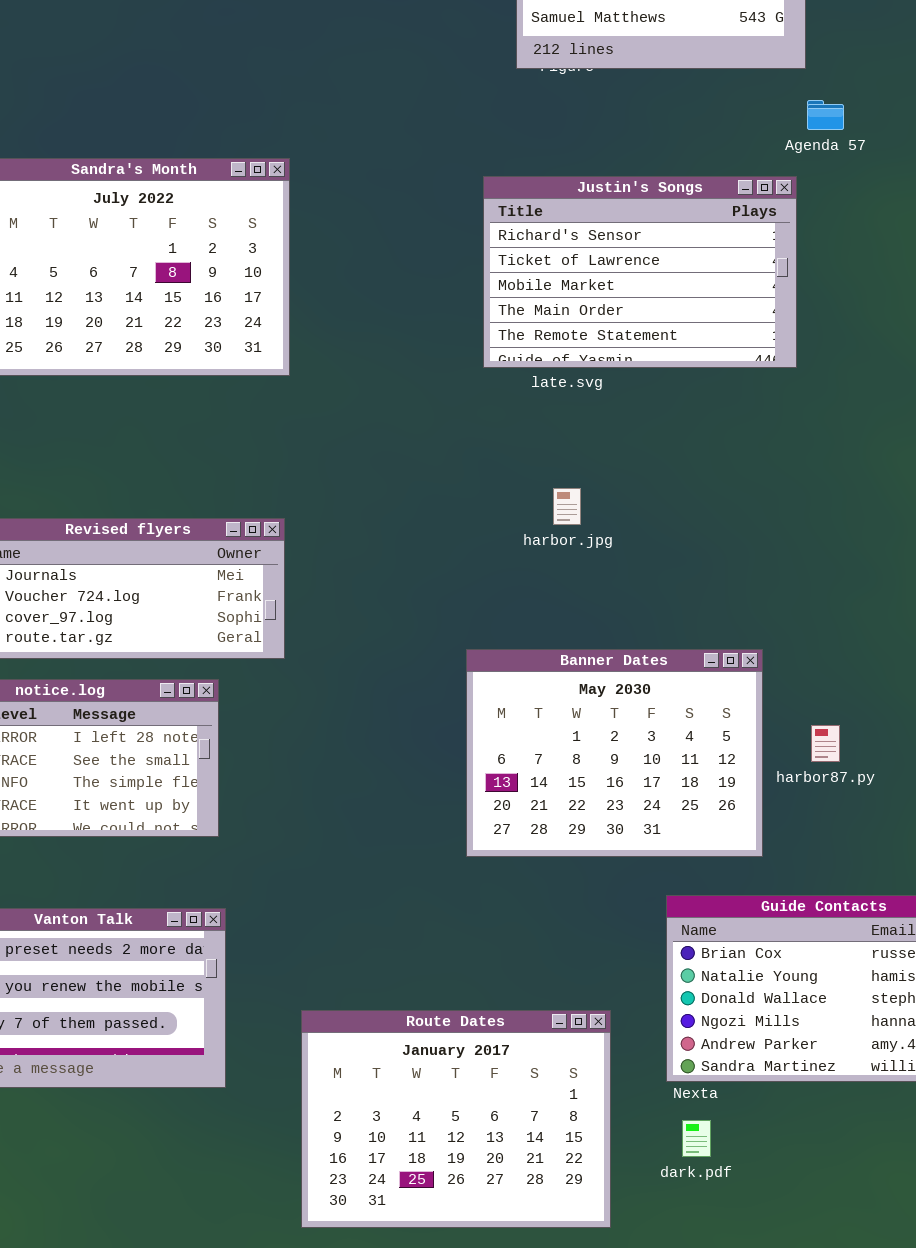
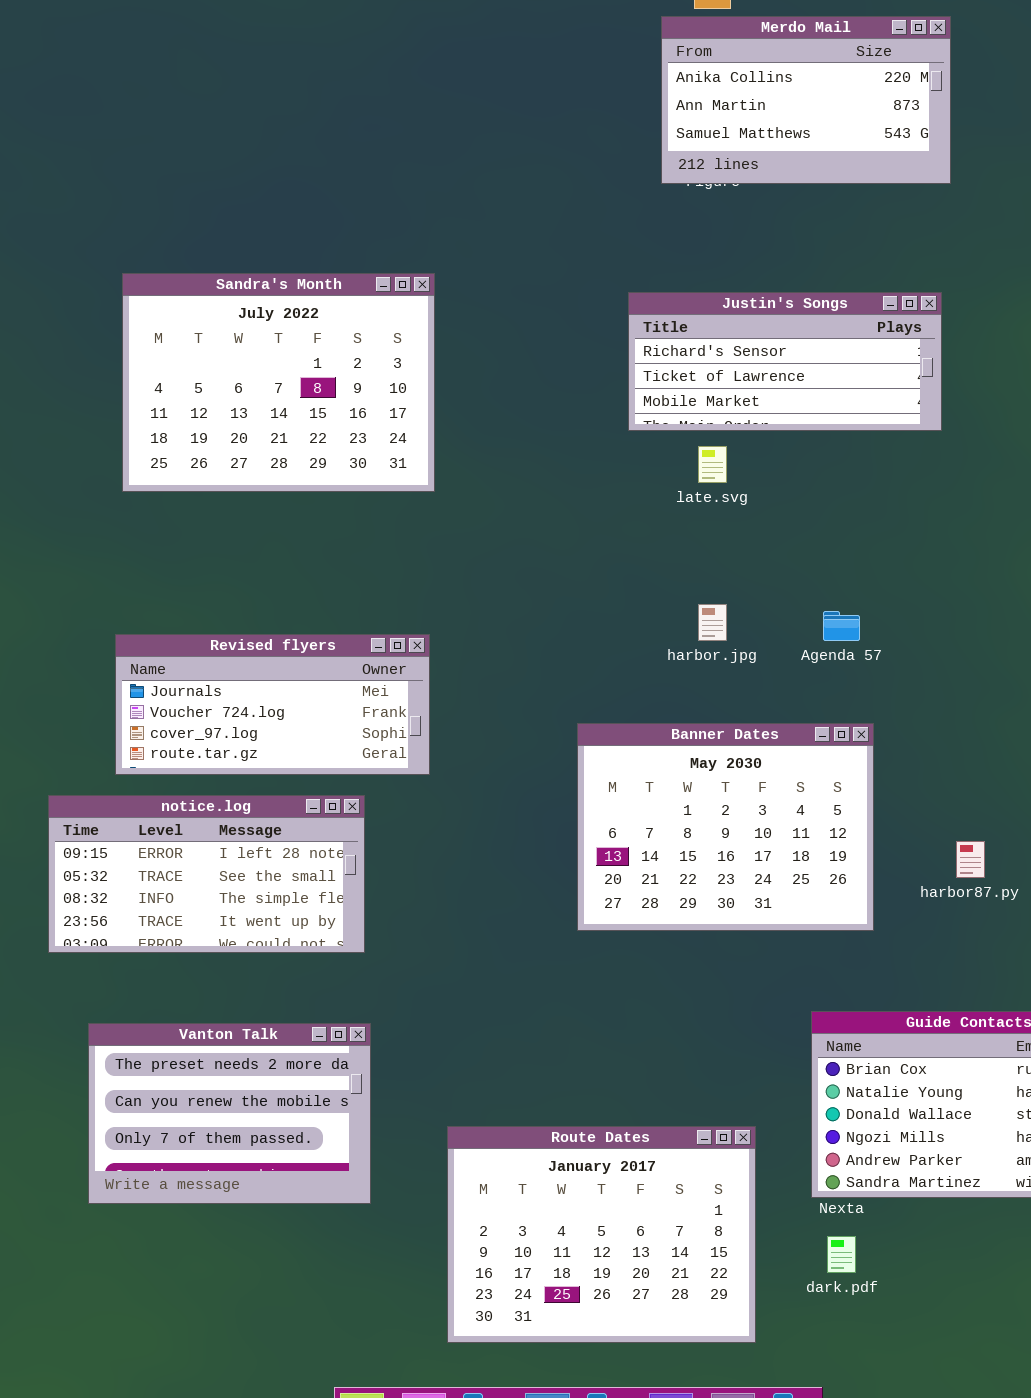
Agenda 57: [807,100,844,130] -> [823,611,860,641], moved
Justin's Songs: [483,176,797,368] -> [628,292,942,431], resized
Banner Dates: [466,649,763,857] -> [577,723,874,931], moved

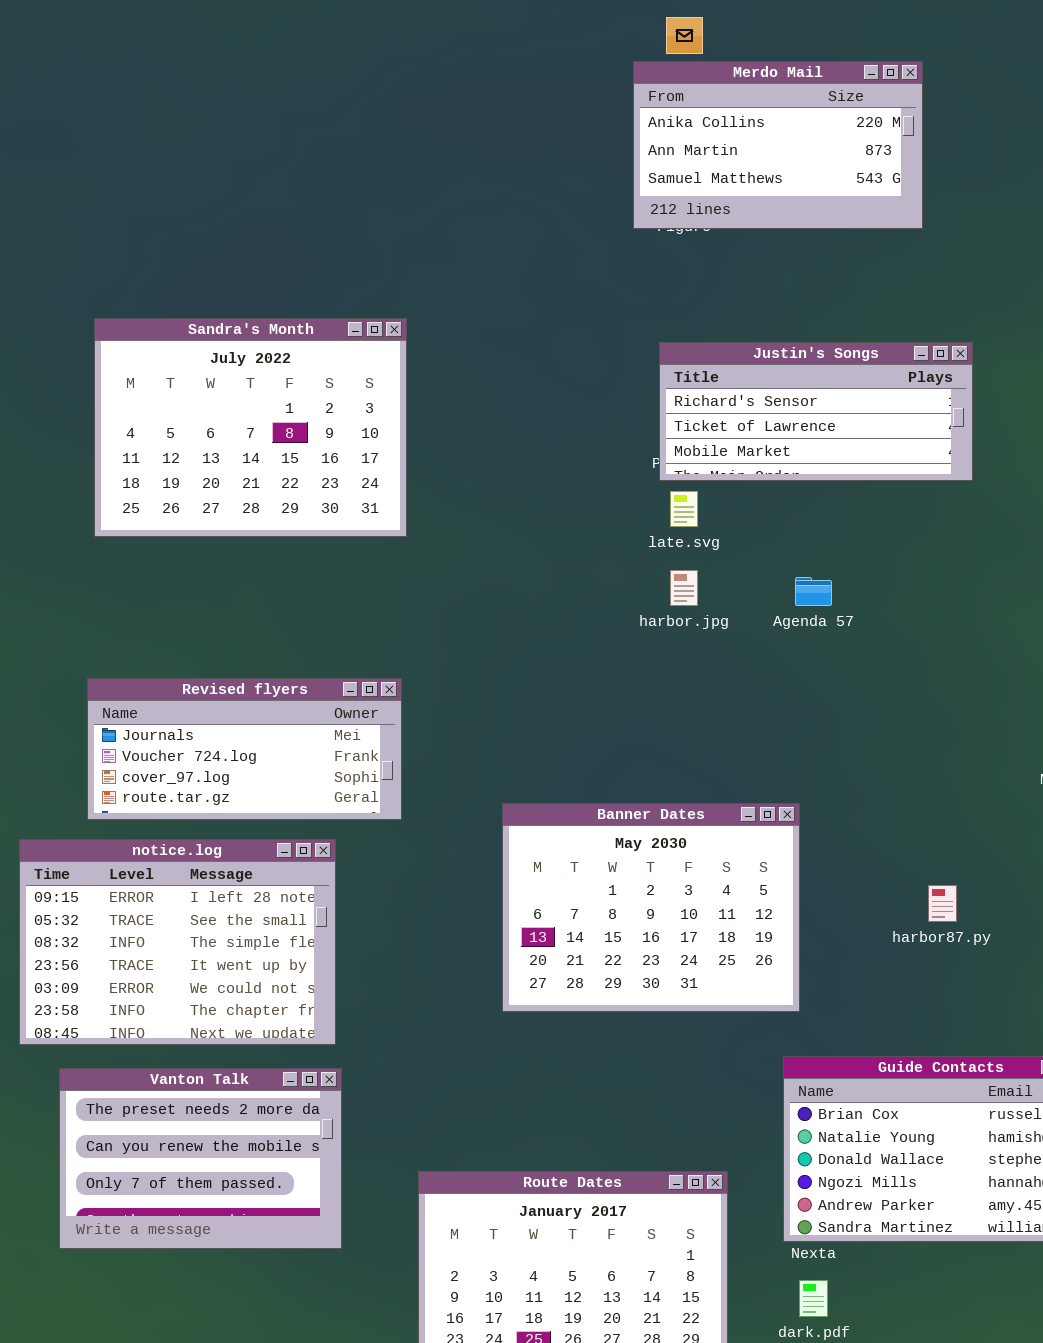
Justin's Songs: [628,292,942,431] -> [659,342,973,481], moved
harbor.jpg: [698,604,727,641] -> [670,570,698,606], moved
Agenda 57: [823,611,860,641] -> [795,577,832,606], moved
Banner Dates: [577,723,874,931] -> [502,803,800,1012], moved
notice.log: [48,795,365,953] -> [19,839,336,1045], resized

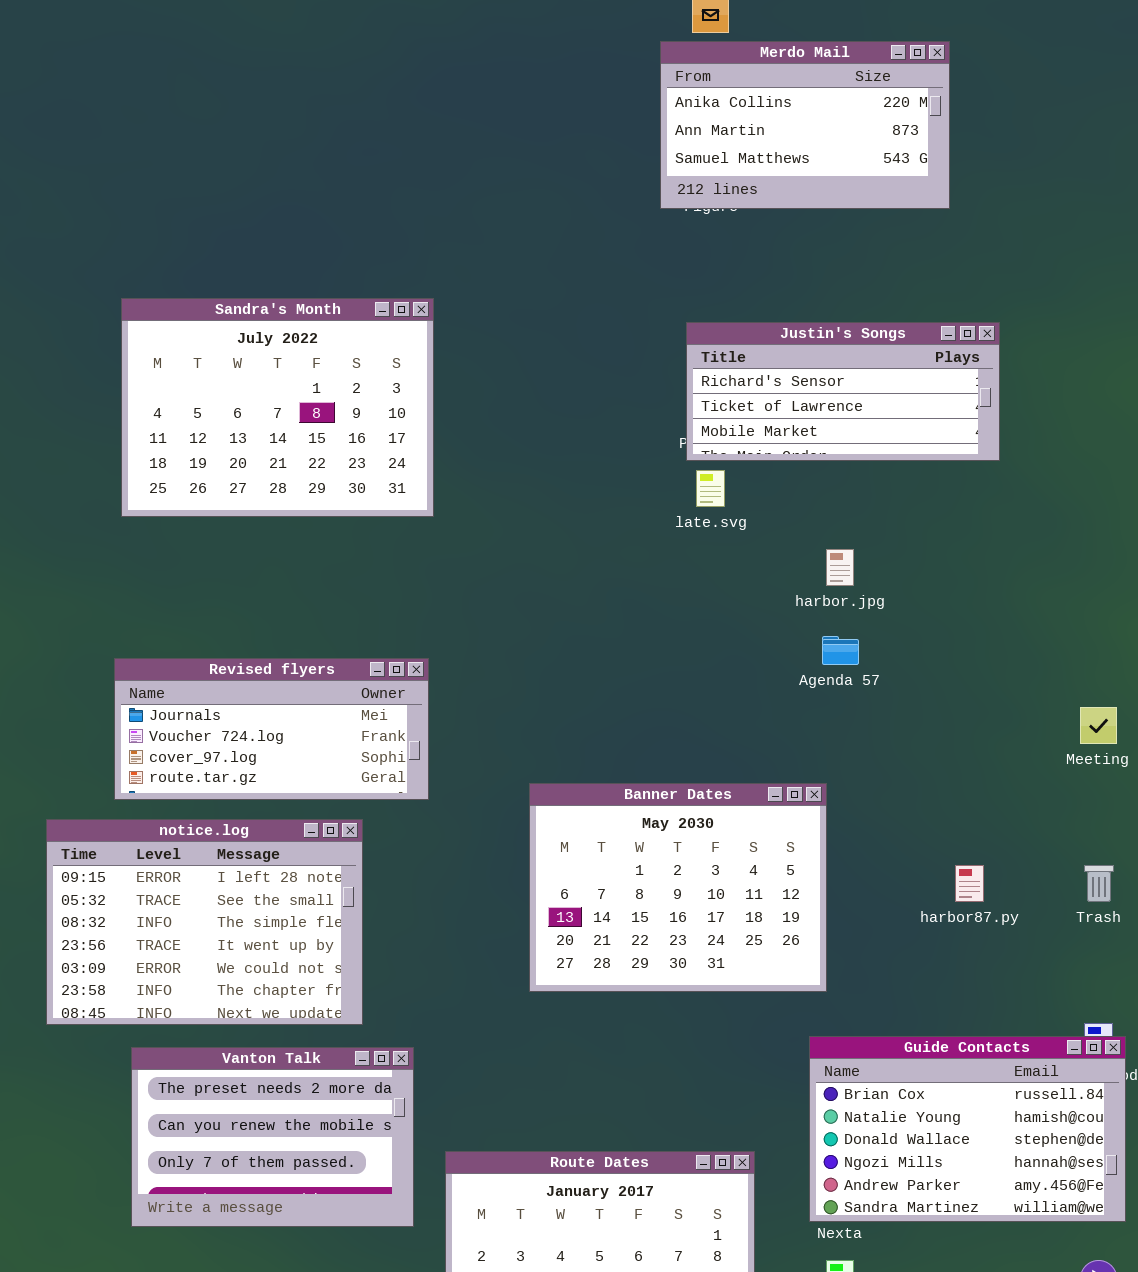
harbor.jpg: [670,570,698,606] -> [826,549,854,586], moved
Agenda 57: [795,577,832,606] -> [822,636,859,665], moved
Vanton Talk: [59,1068,342,1249] -> [131,1047,414,1227], moved

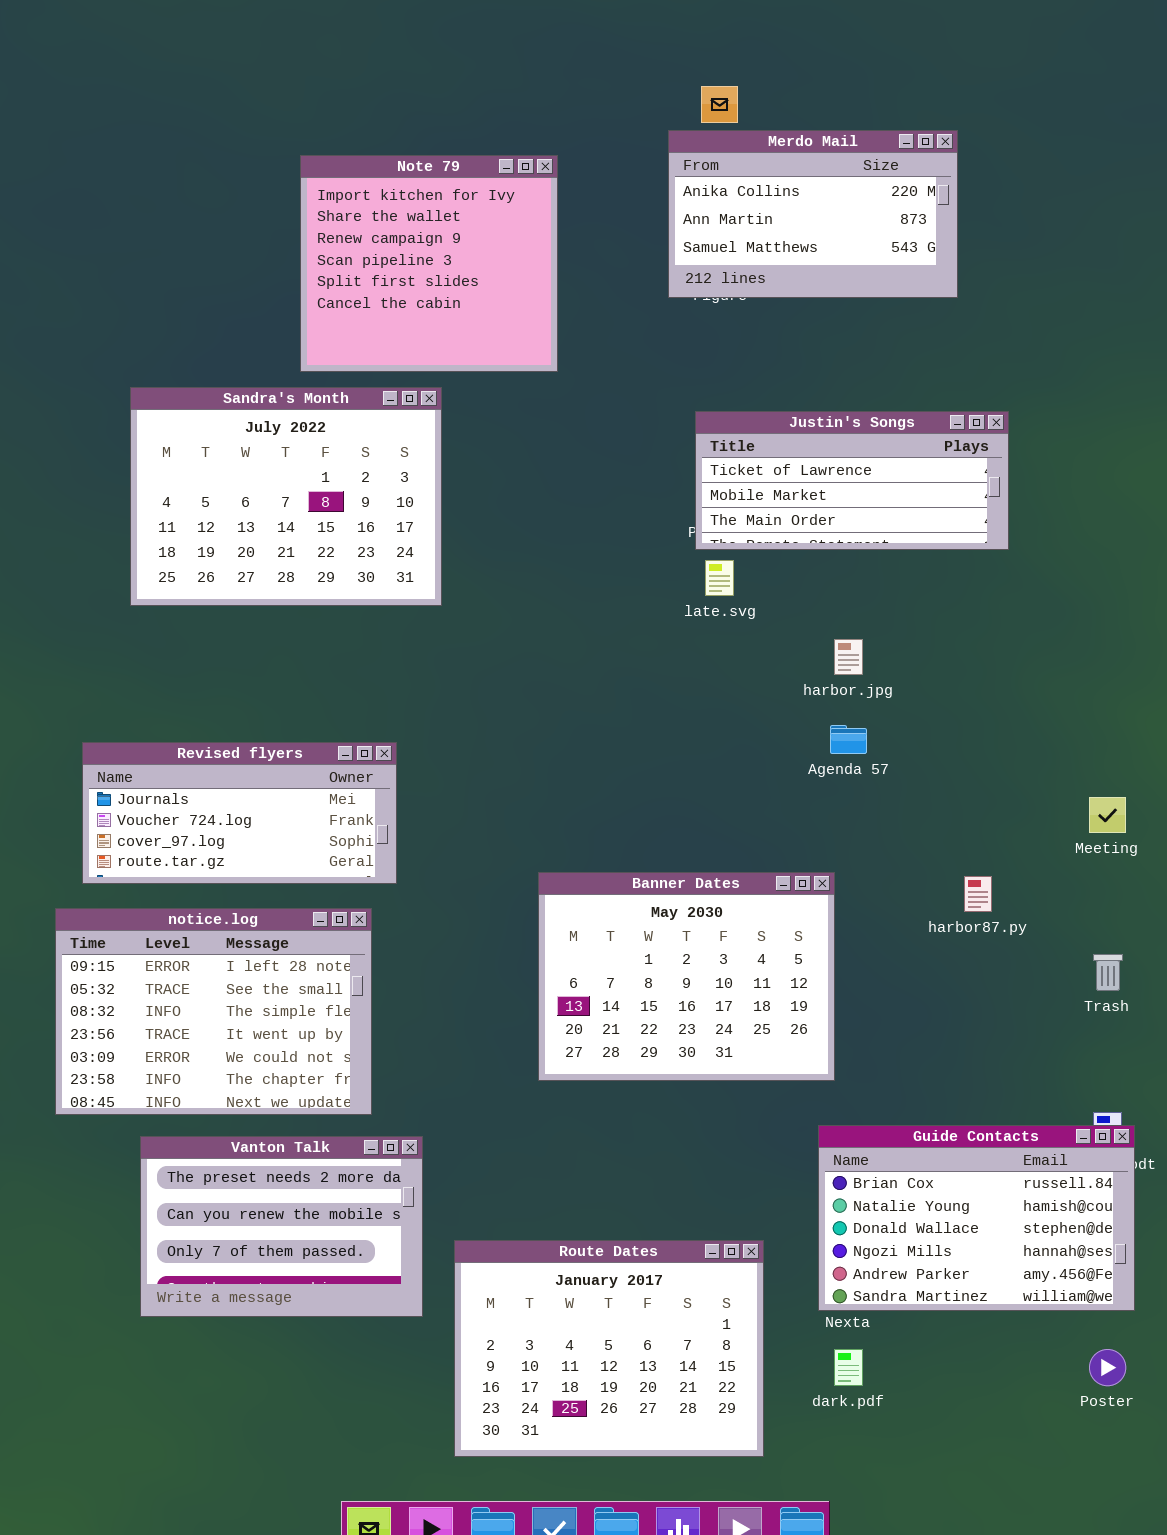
Note 79: none -> [300,155,558,372], opened
Justin's Songs: [686,322,1000,461] -> [695,411,1009,550], scrolled down 1 row
Revised flyers: [114,658,429,800] -> [82,742,397,884], moved
harbor87.py: [955,865,984,902] -> [964,876,992,912], moved

